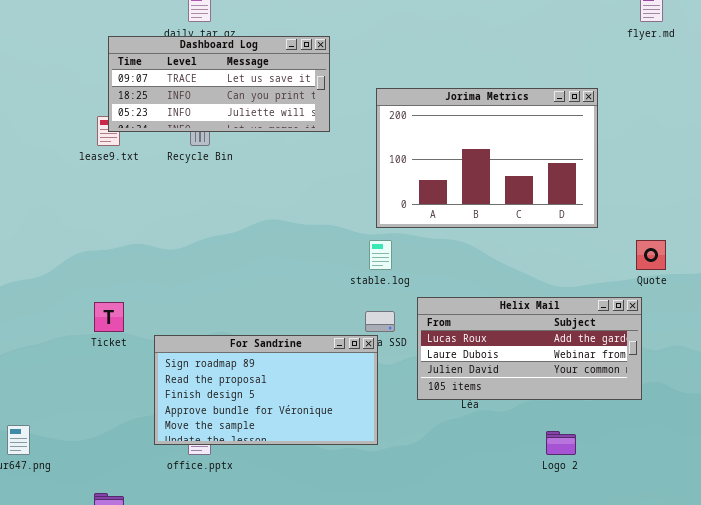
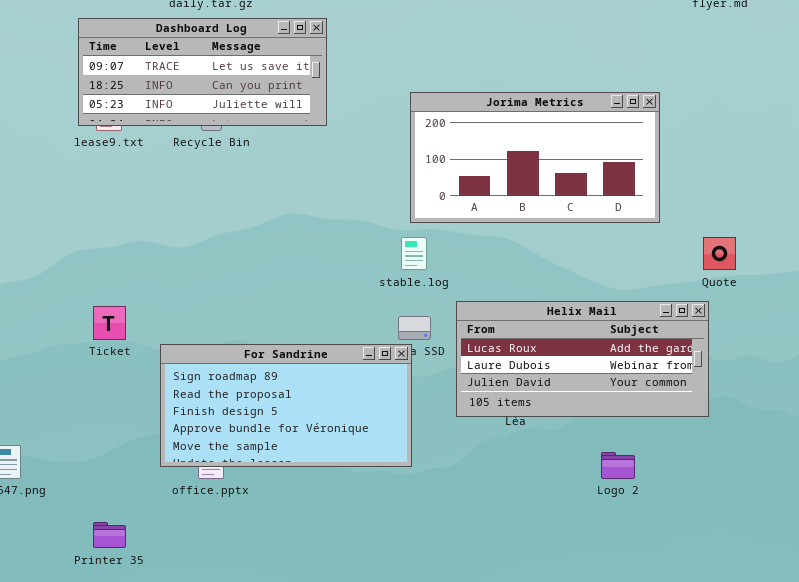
Dashboard Log: [108,36,330,132] -> [78,18,327,126], moved
Jorima Metrics: [376,88,598,228] -> [410,92,660,223], resized

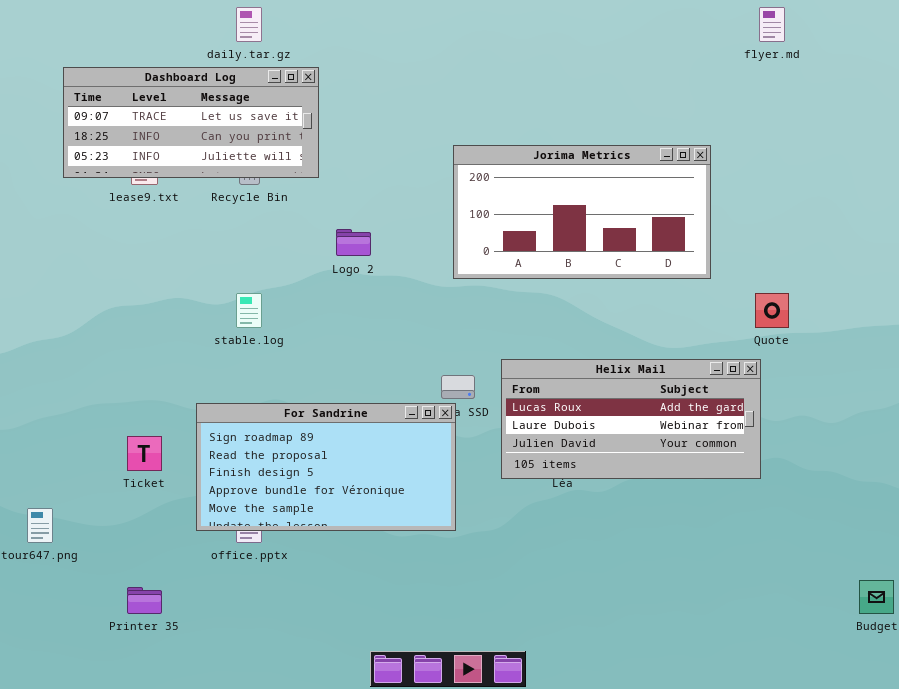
Dashboard Log: [78,18,327,126] -> [63,67,319,178], moved
stable.log: [401,237,427,270] -> [236,293,262,328], moved
Ticket: [93,306,126,340] -> [127,436,162,471], moved
Logo 2: [601,452,635,479] -> [336,229,371,256], moved

